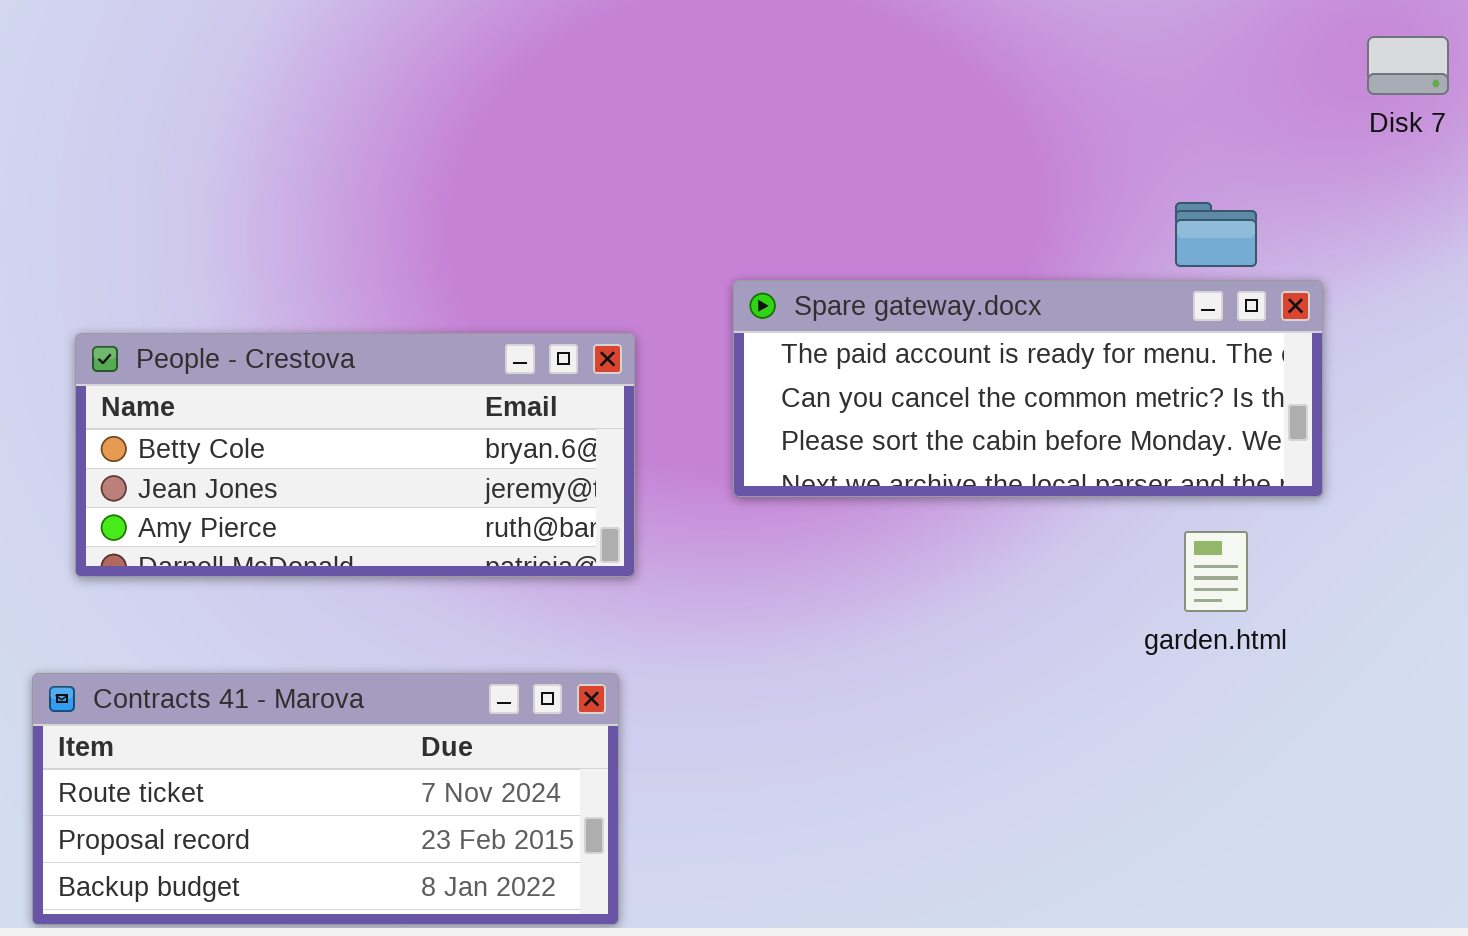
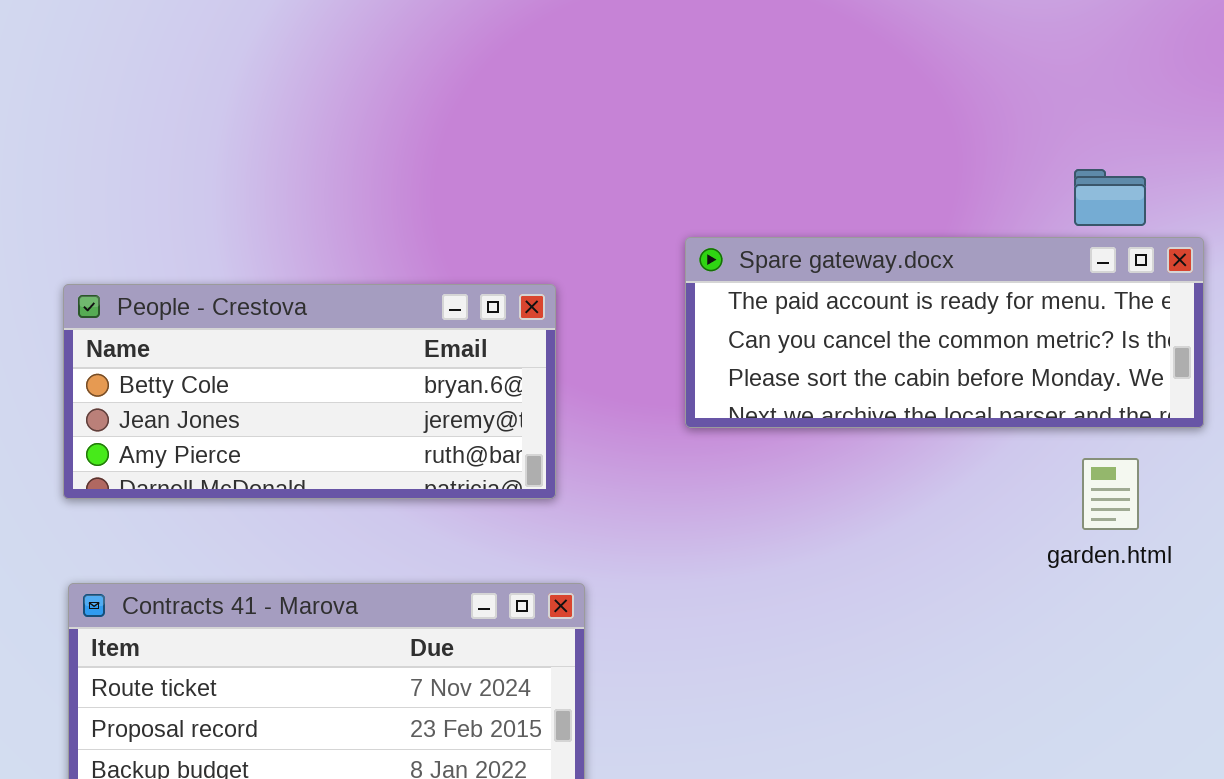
People - Crestova: [75,333,635,577] -> [63,284,556,499], moved

